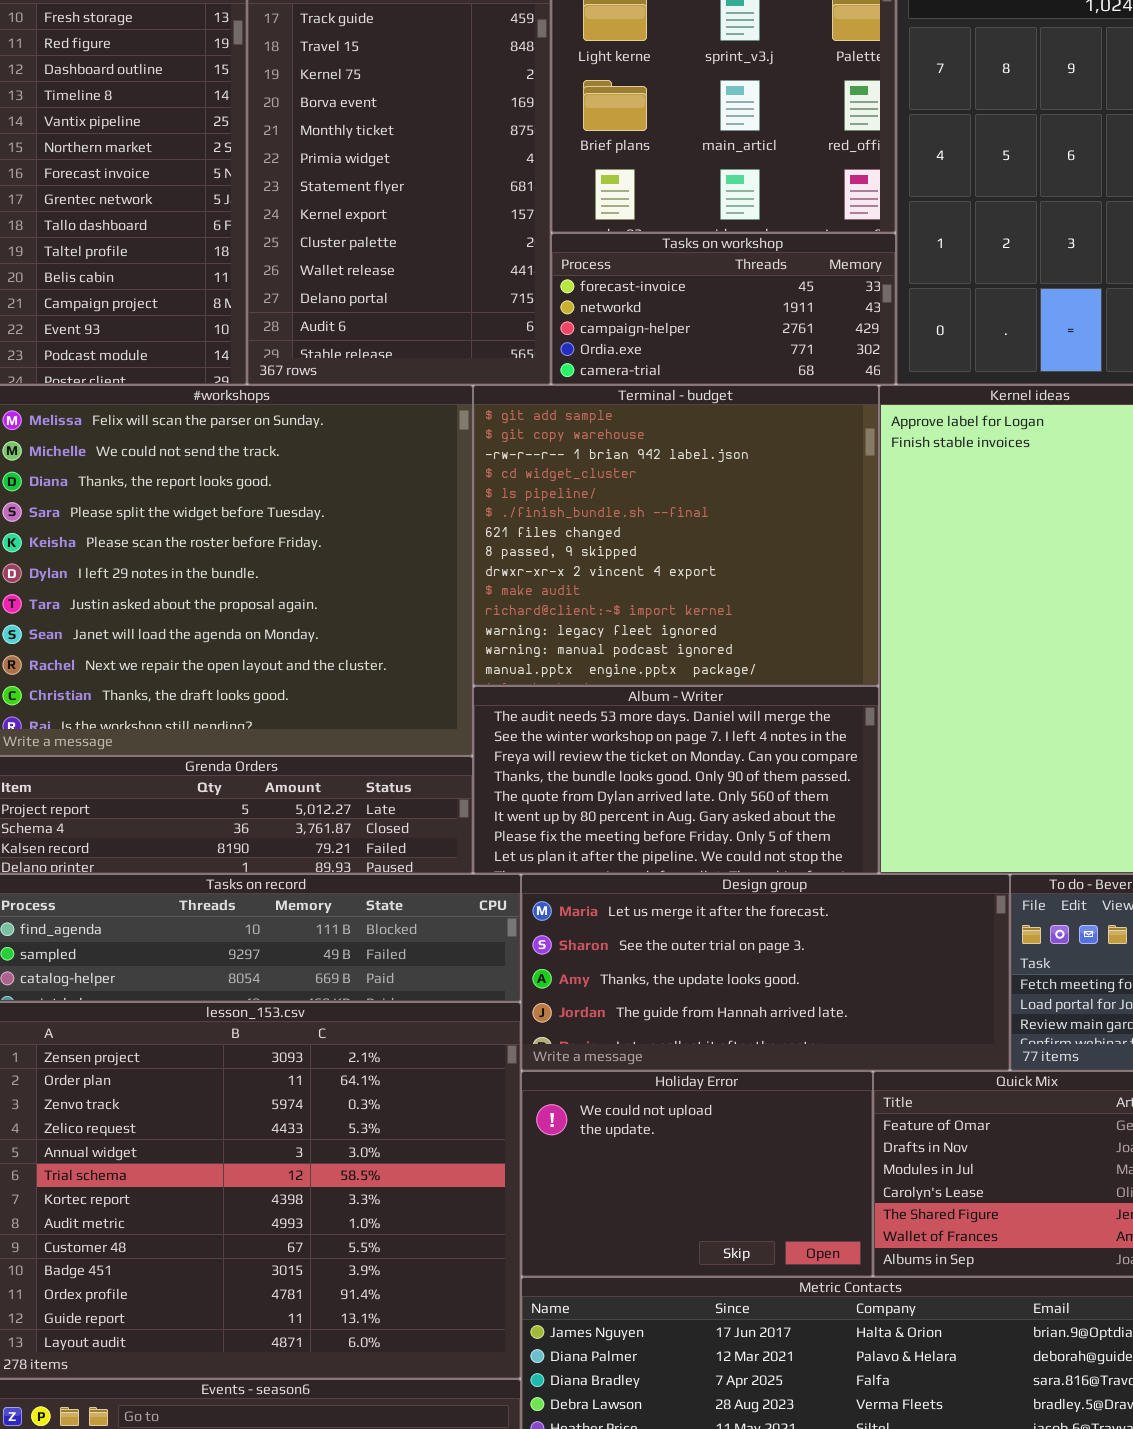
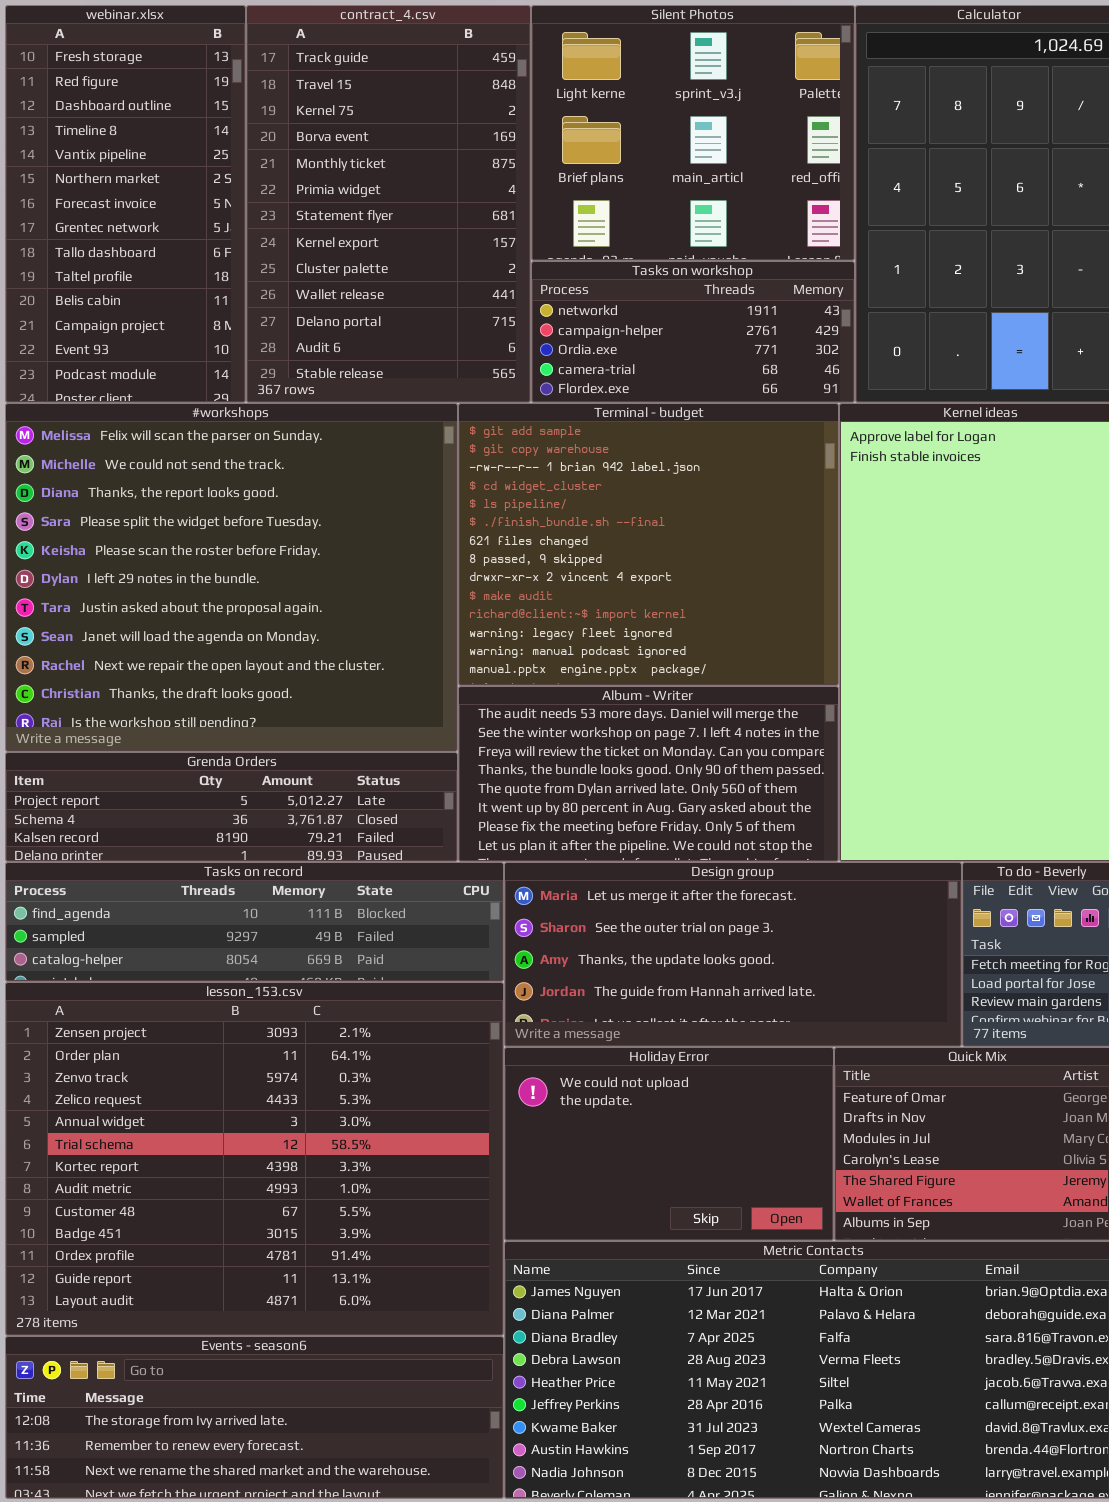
Tasks on workshop: [551,233,896,385] -> [531,261,855,403], scrolled down 1 row

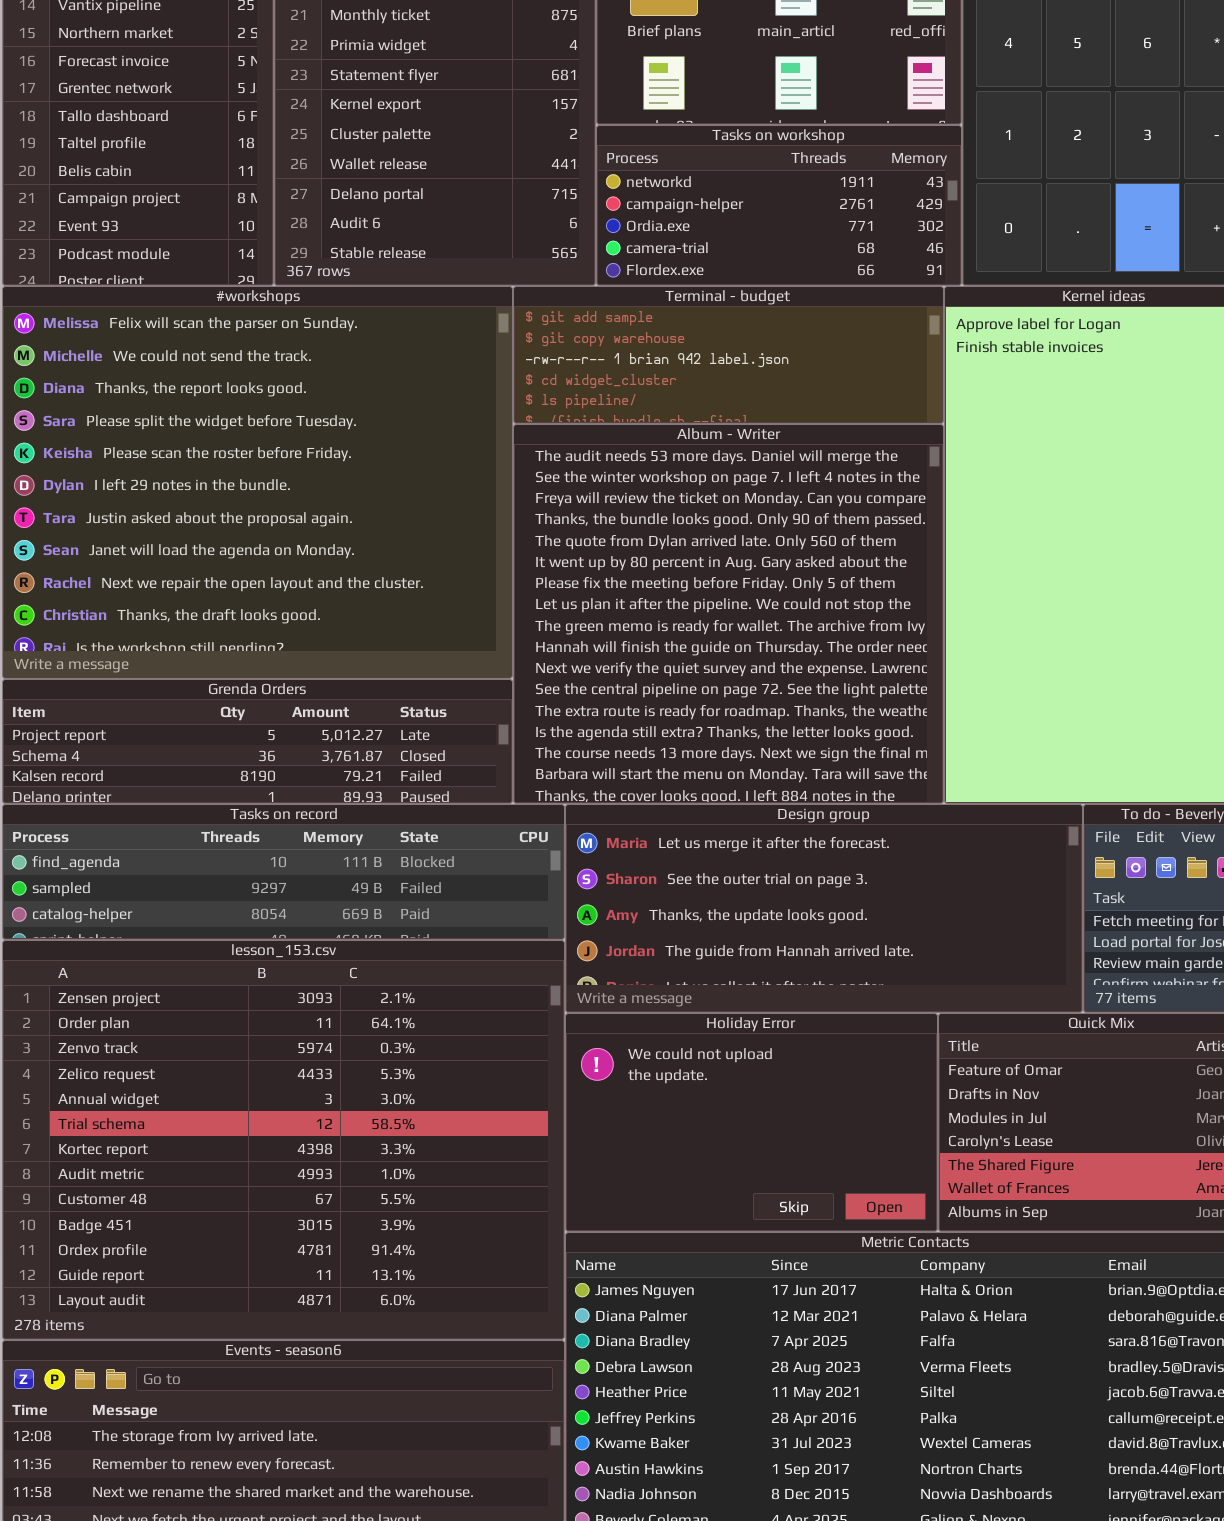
Terminal - budget: [458,403,839,686] -> [513,286,944,424], resized
Album - Writer: [458,686,839,862] -> [513,424,944,804], resized

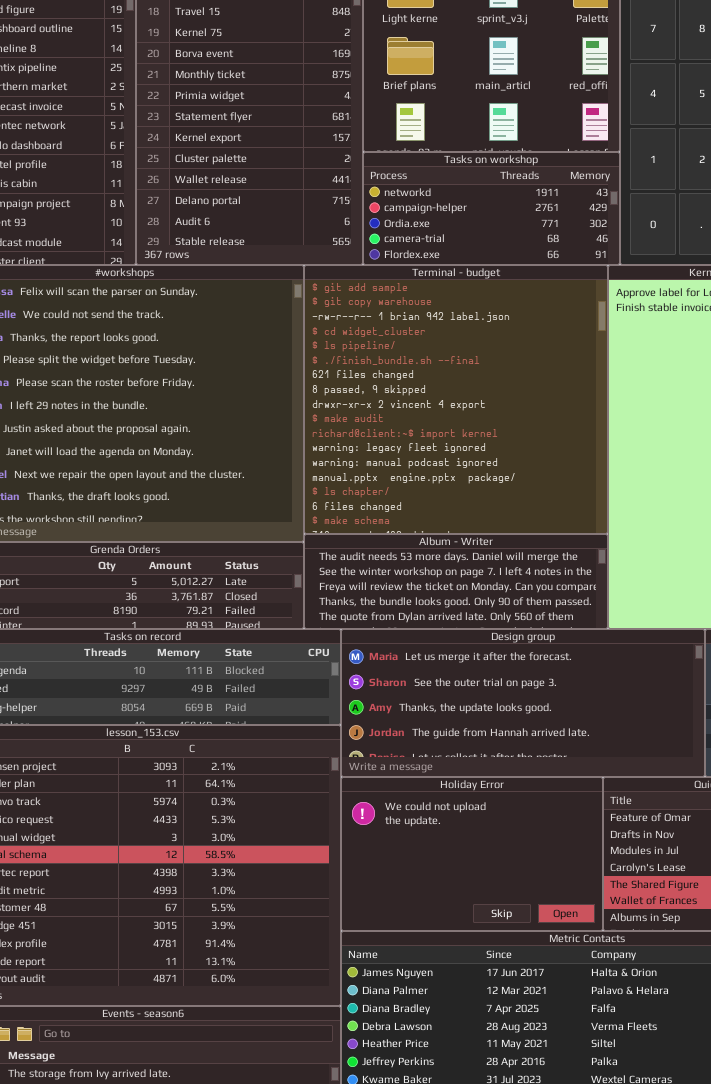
Terminal - budget: [513,286,944,424] -> [304,265,608,534], resized
Album - Writer: [513,424,944,804] -> [304,534,608,629], resized

